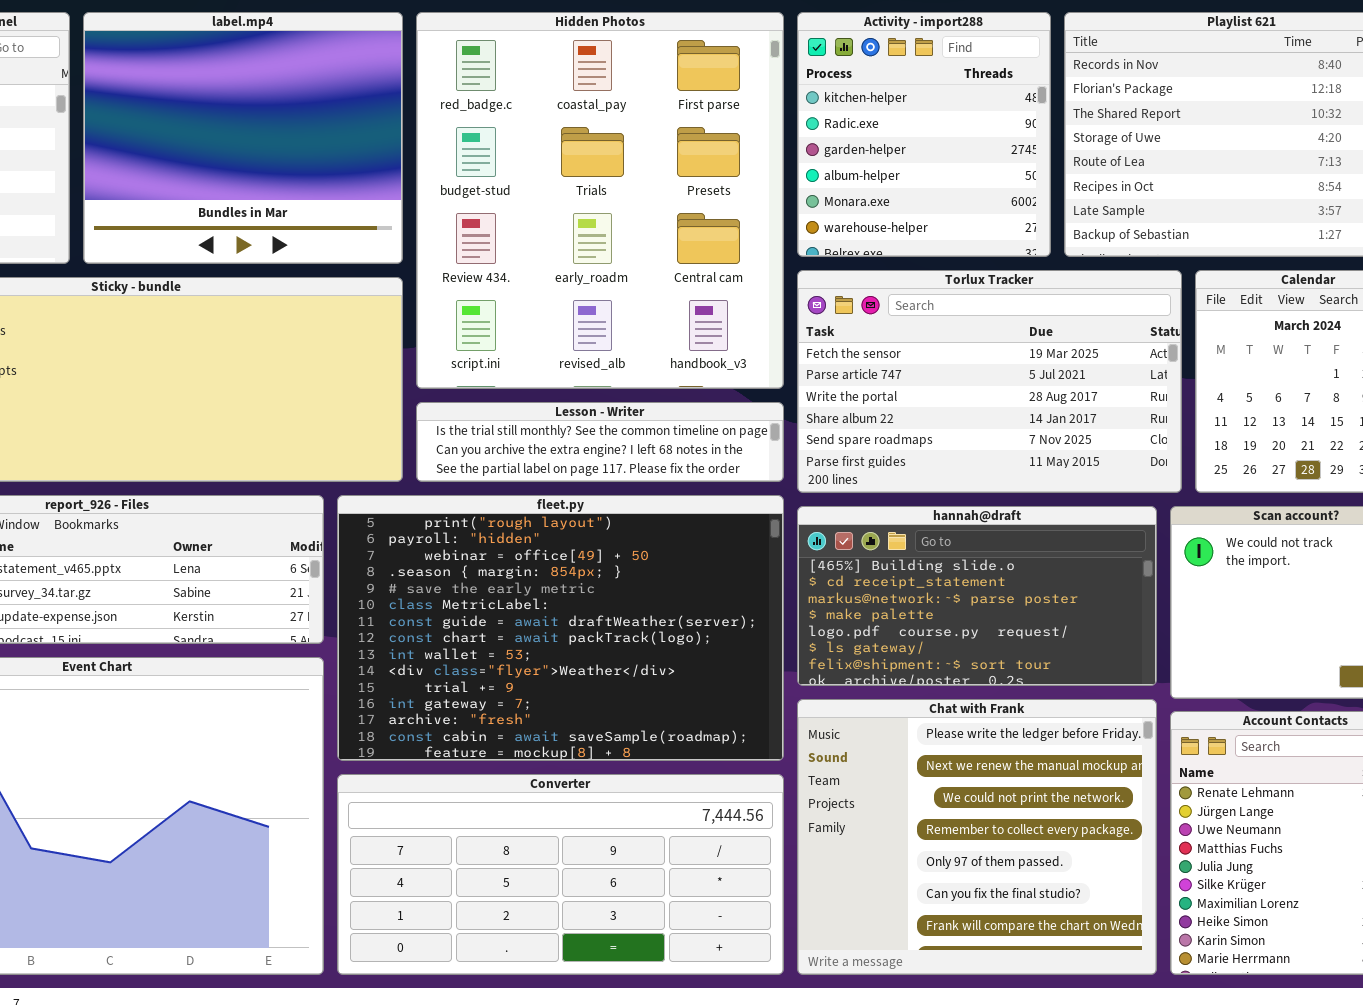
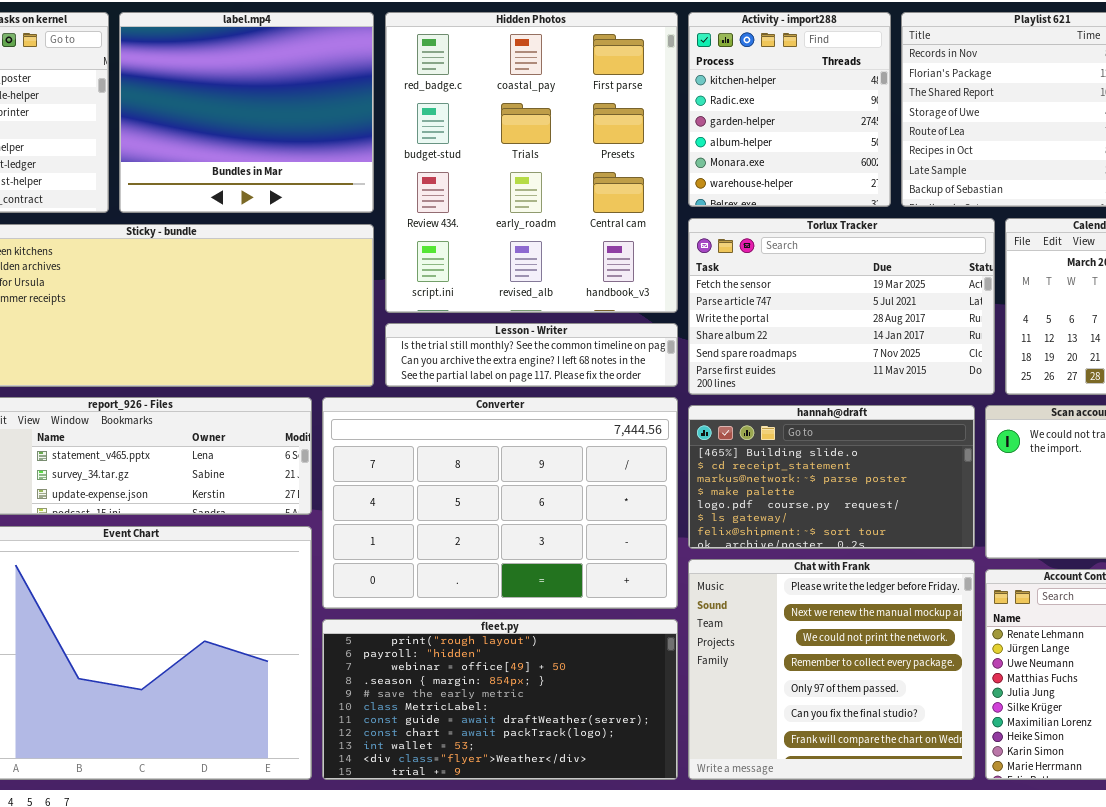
fleet.py: [337,495,784,761] -> [322,619,678,780], moved, resized
Converter: [337,774,784,975] -> [322,397,678,609], moved, resized

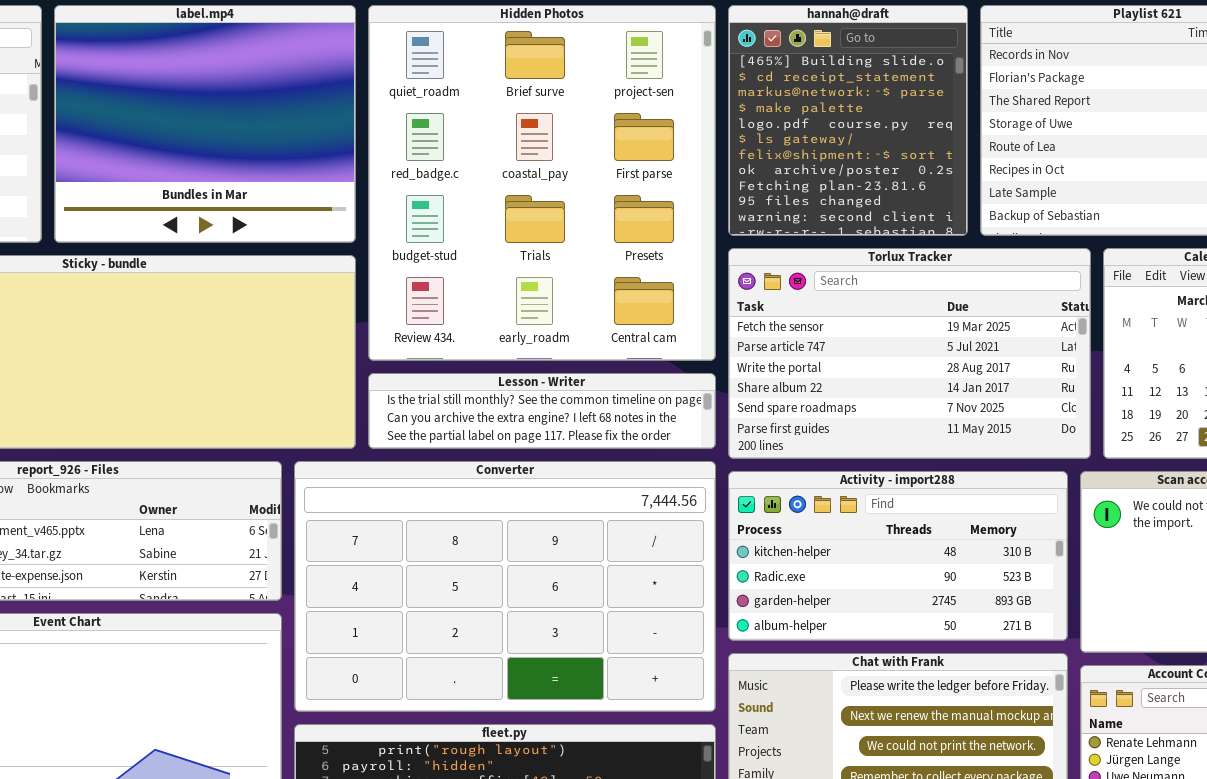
Hidden Photos: [385,12,678,313] -> [368,5,716,361], scrolled up 1 row
Activity - import288: [688,12,891,207] -> [728,471,1068,641], moved, resized
hannah@draft: [688,405,975,549] -> [728,5,968,236], moved, resized

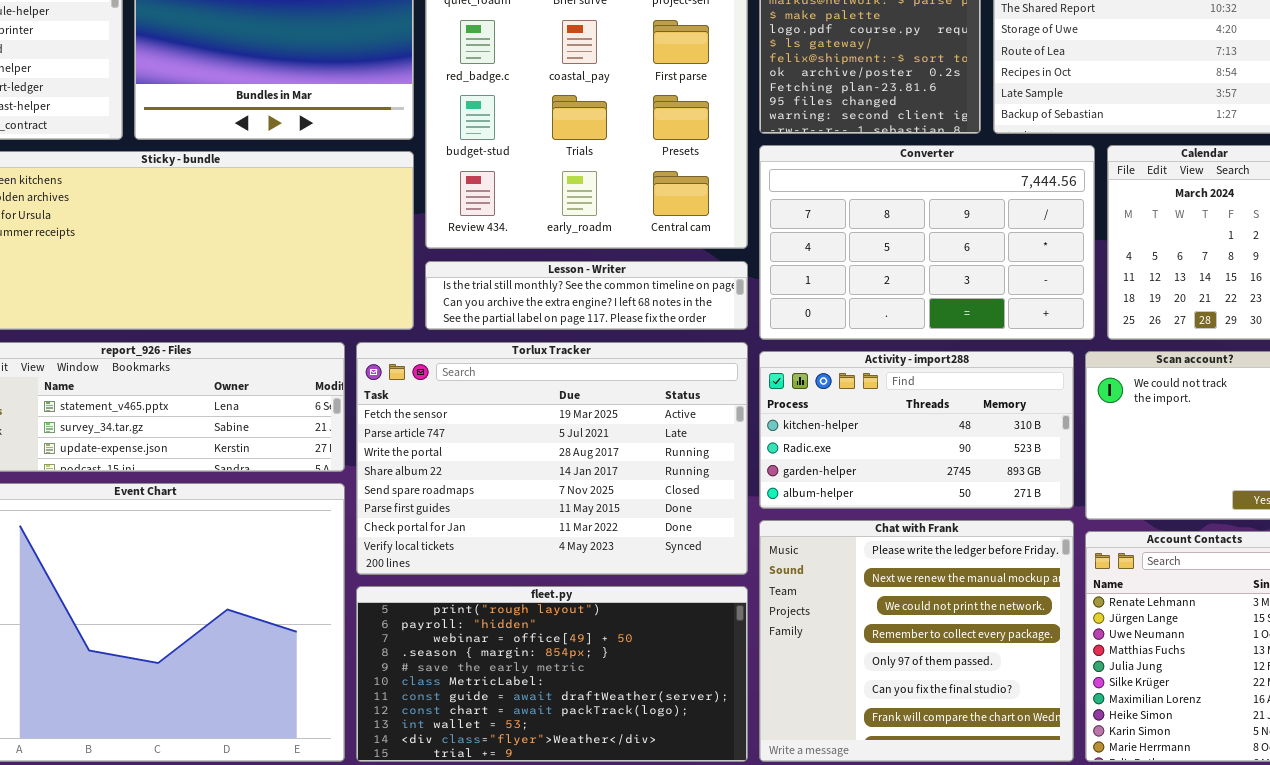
Torlux Tracker: [728,248,1091,459] -> [356,342,748,575], moved, resized
Converter: [294,461,716,712] -> [759,145,1095,340], moved, resized

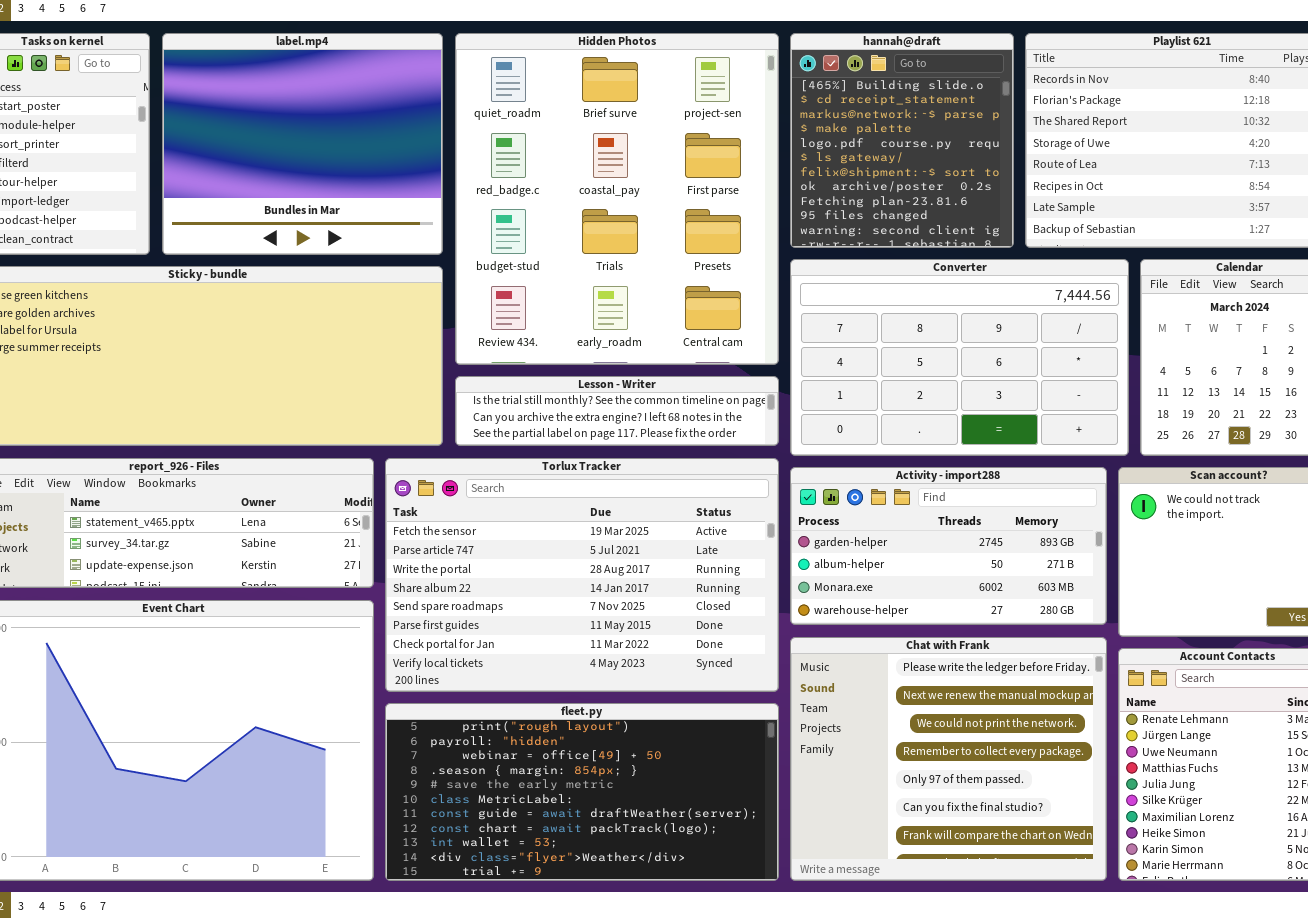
Activity - import288: [759,351,1074,509] -> [790,467,1107,625], scrolled down 2 rows

